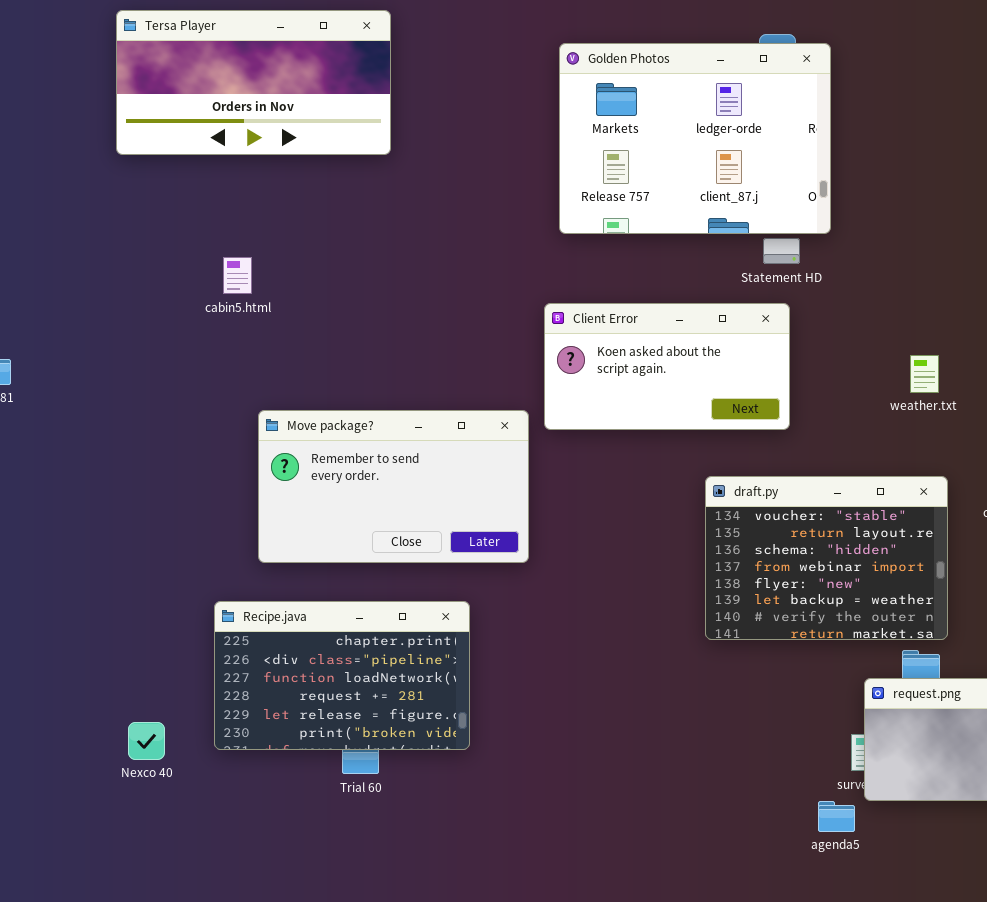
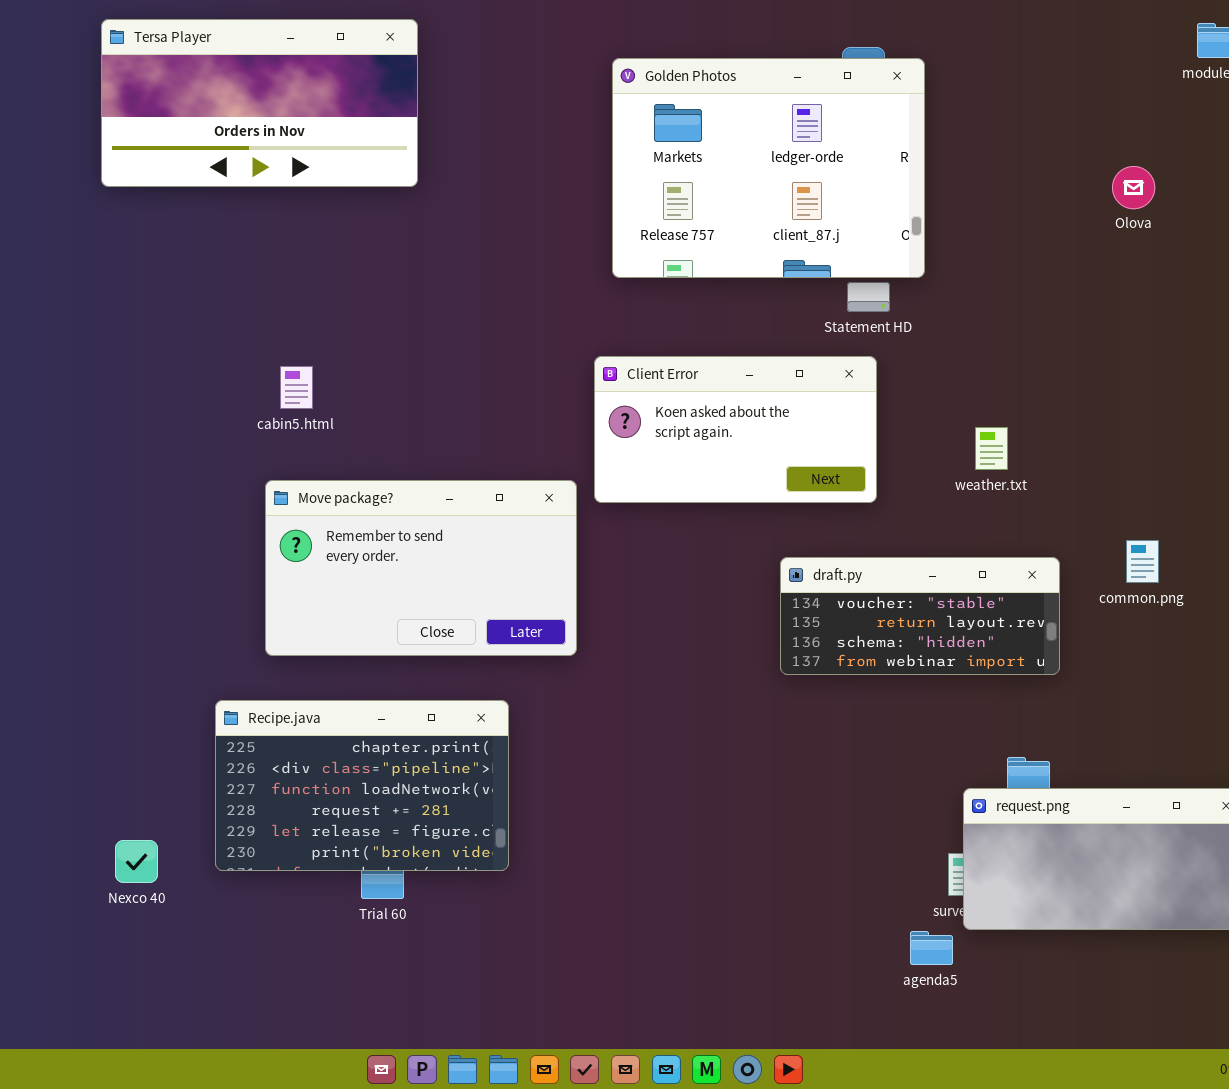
cabin5.html: [223,257,252,294] -> [280,366,313,409], moved
weather.txt: [910,355,939,393] -> [975,427,1008,470], moved
draft.py: [705,476,948,640] -> [780,557,1060,675], resized

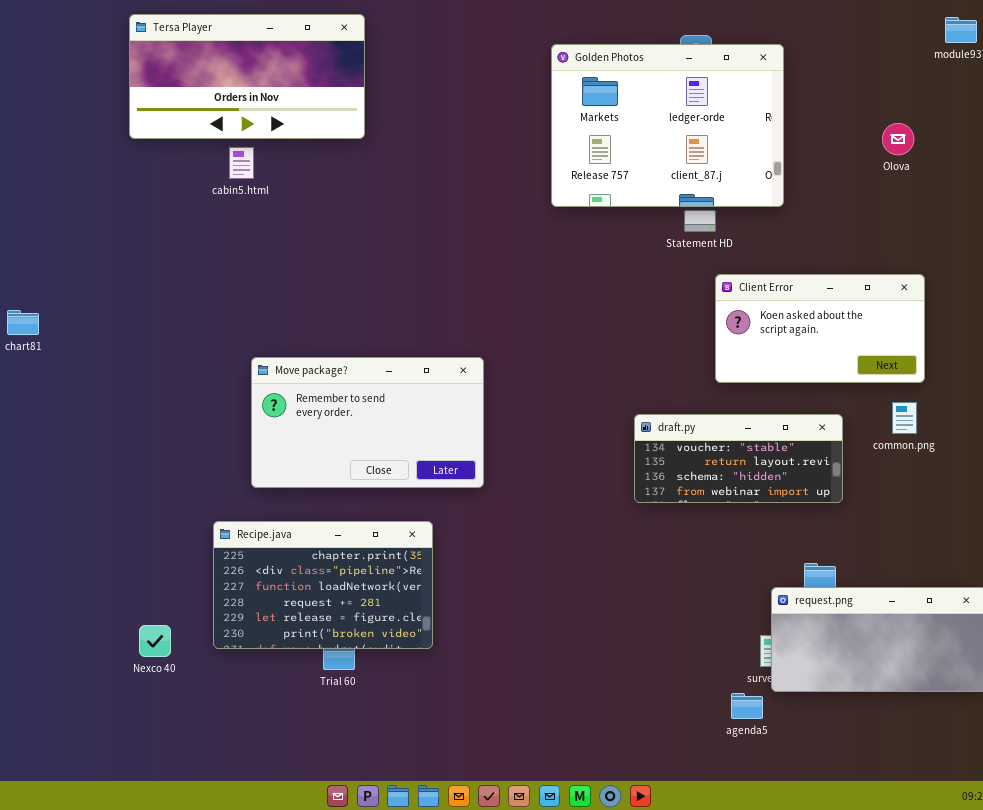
Golden Photos: [612,58,925,278] -> [551,44,784,207], moved
Client Error: [594,356,877,503] -> [715,274,925,383], moved
cabin5.html: [280,366,313,409] -> [229,147,254,179], moved

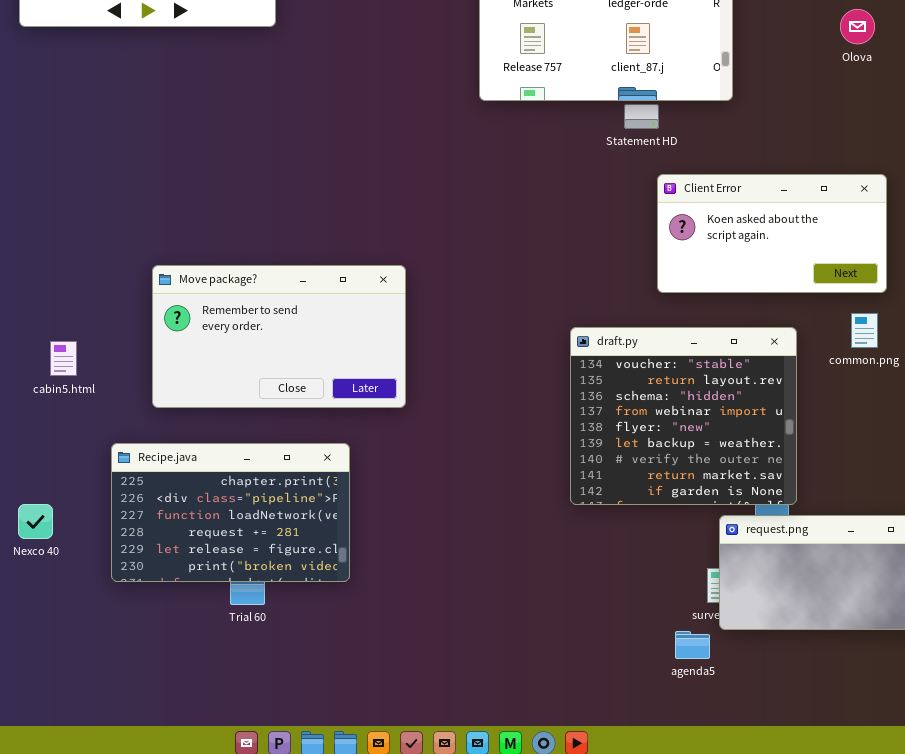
cabin5.html: [229,147,254,179] -> [50,341,77,376], moved
draft.py: [634,414,843,503] -> [570,327,797,505], resized
Nexco 40: [139,625,171,657] -> [18,504,53,539], moved

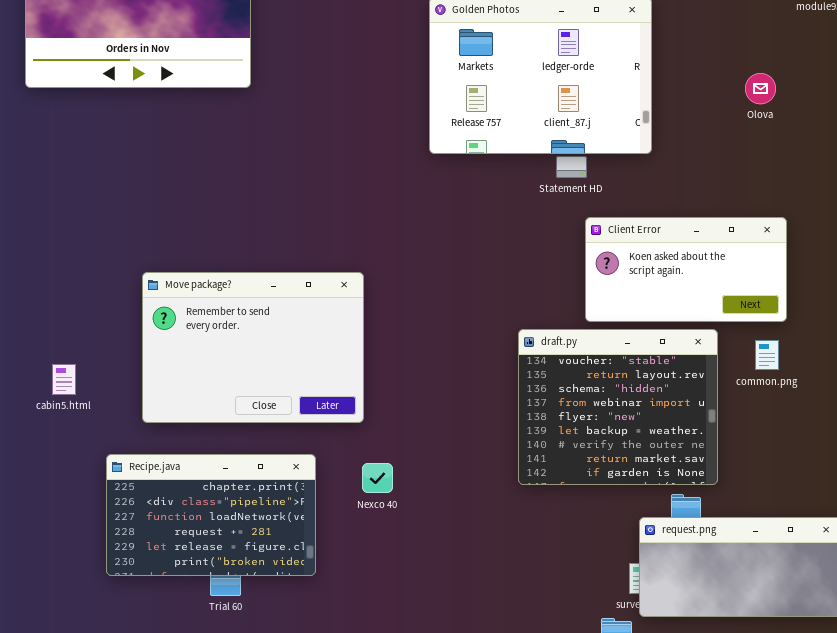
Move package?: [152,265,406,408] -> [142,272,364,423], resized
draft.py: [570,327,797,505] -> [518,329,718,485], moved
Nexco 40: [18,504,53,539] -> [362,463,393,493], moved

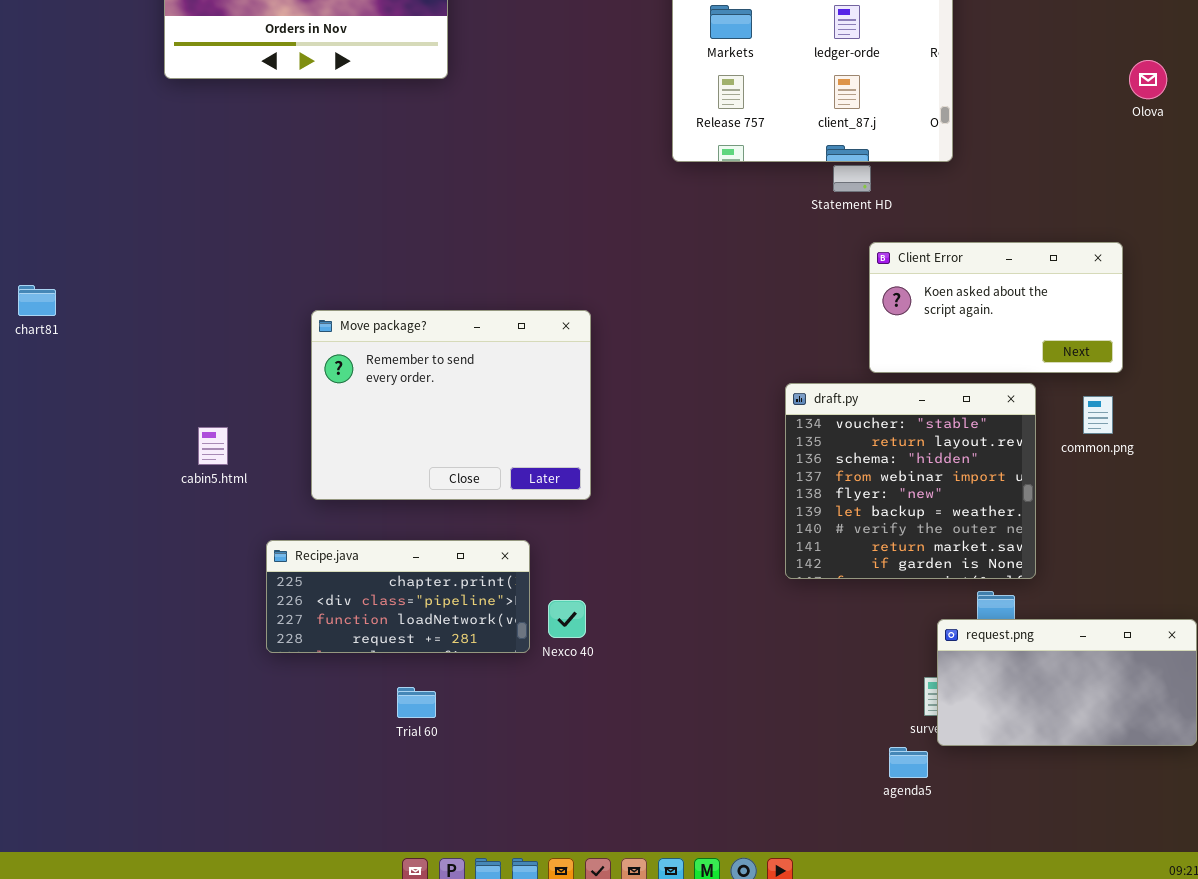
Olova: [745,73,776,104] -> [1129,60,1167,99], moved
Recipe.java: [106,454,316,576] -> [266,540,530,653], resized
Nexco 40: [362,463,393,493] -> [548,600,586,638], moved

